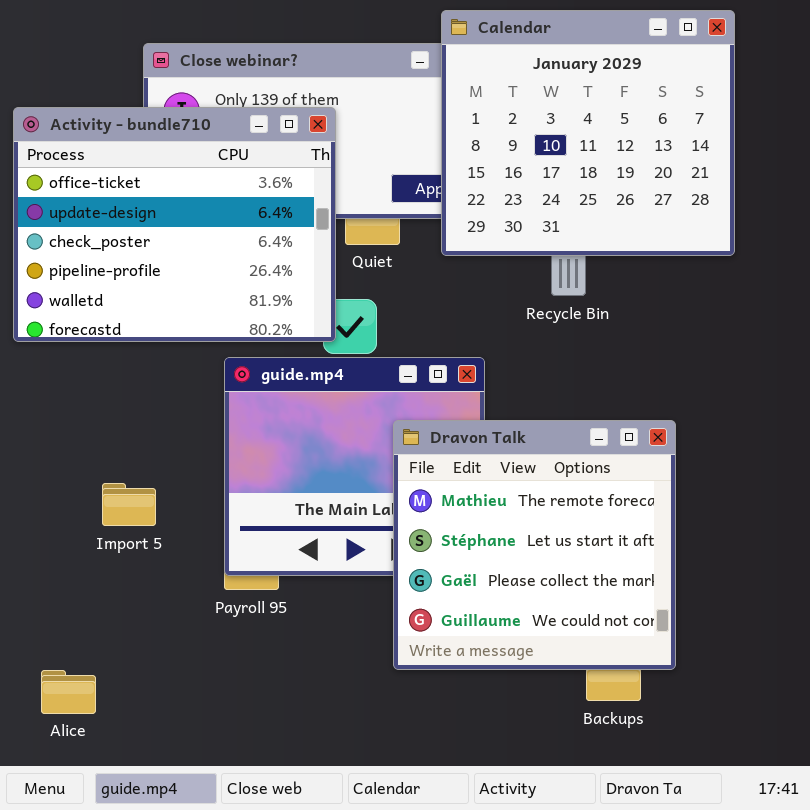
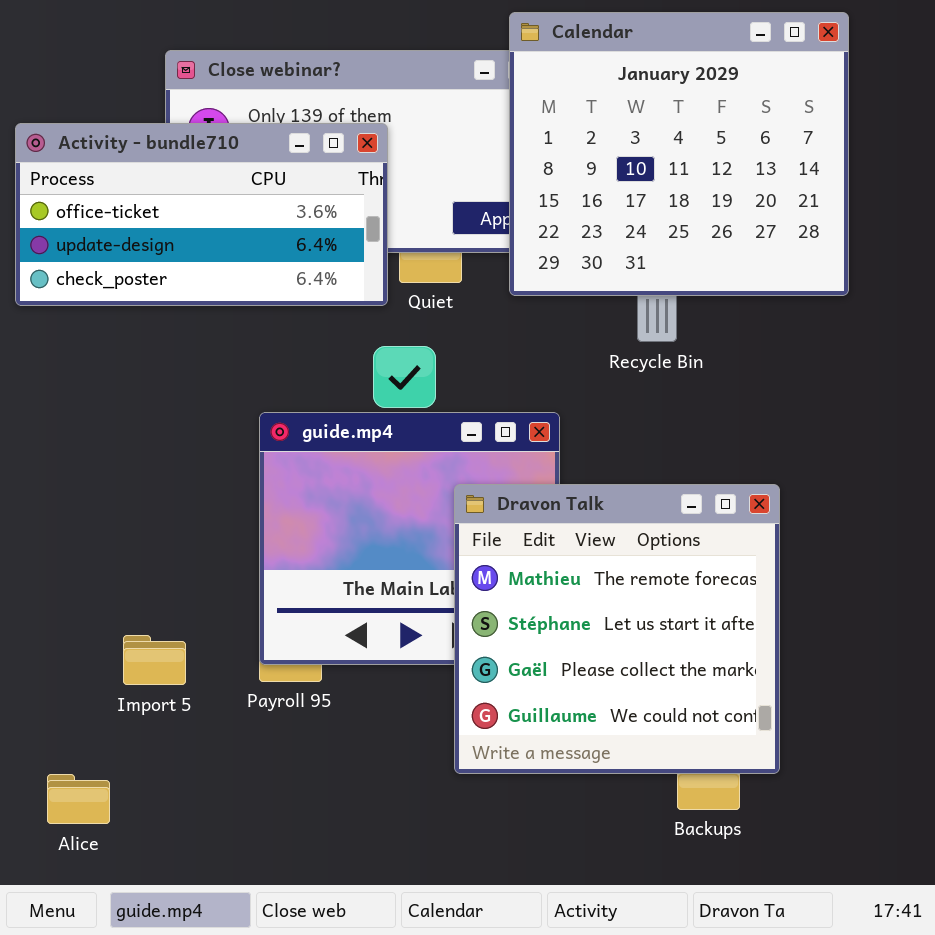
Activity - bundle710: [13,107,336,342] -> [15,123,388,306], resized
Import 5: [102,483,156,526] -> [123,635,186,685], moved

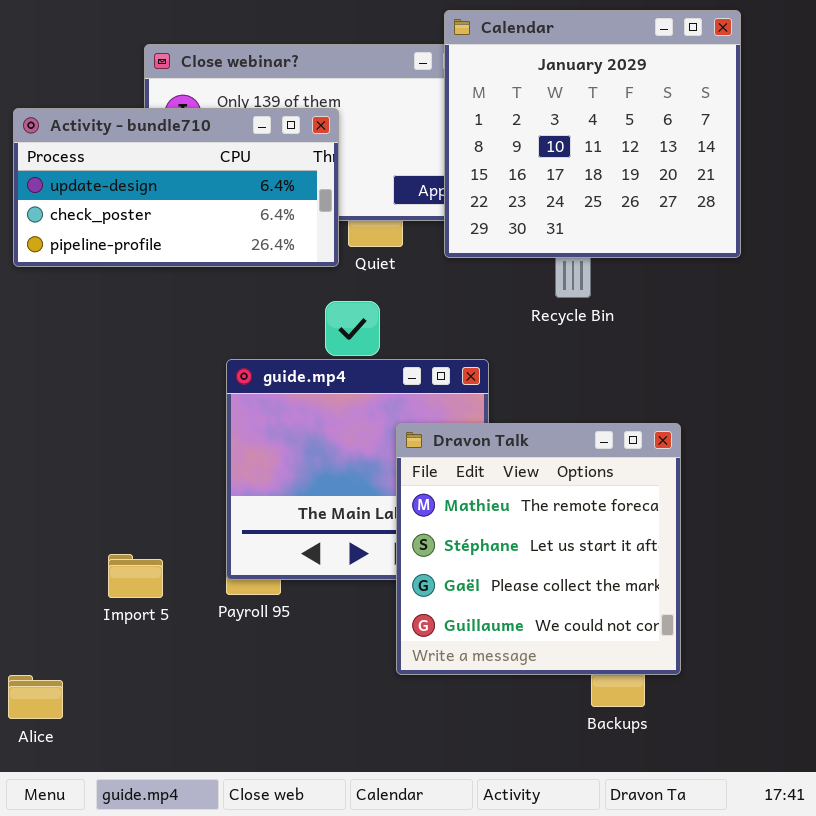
Activity - bundle710: [15,123,388,306] -> [13,108,339,267], scrolled down 1 row
Alice: [47,774,110,824] -> [8,675,63,719], moved

